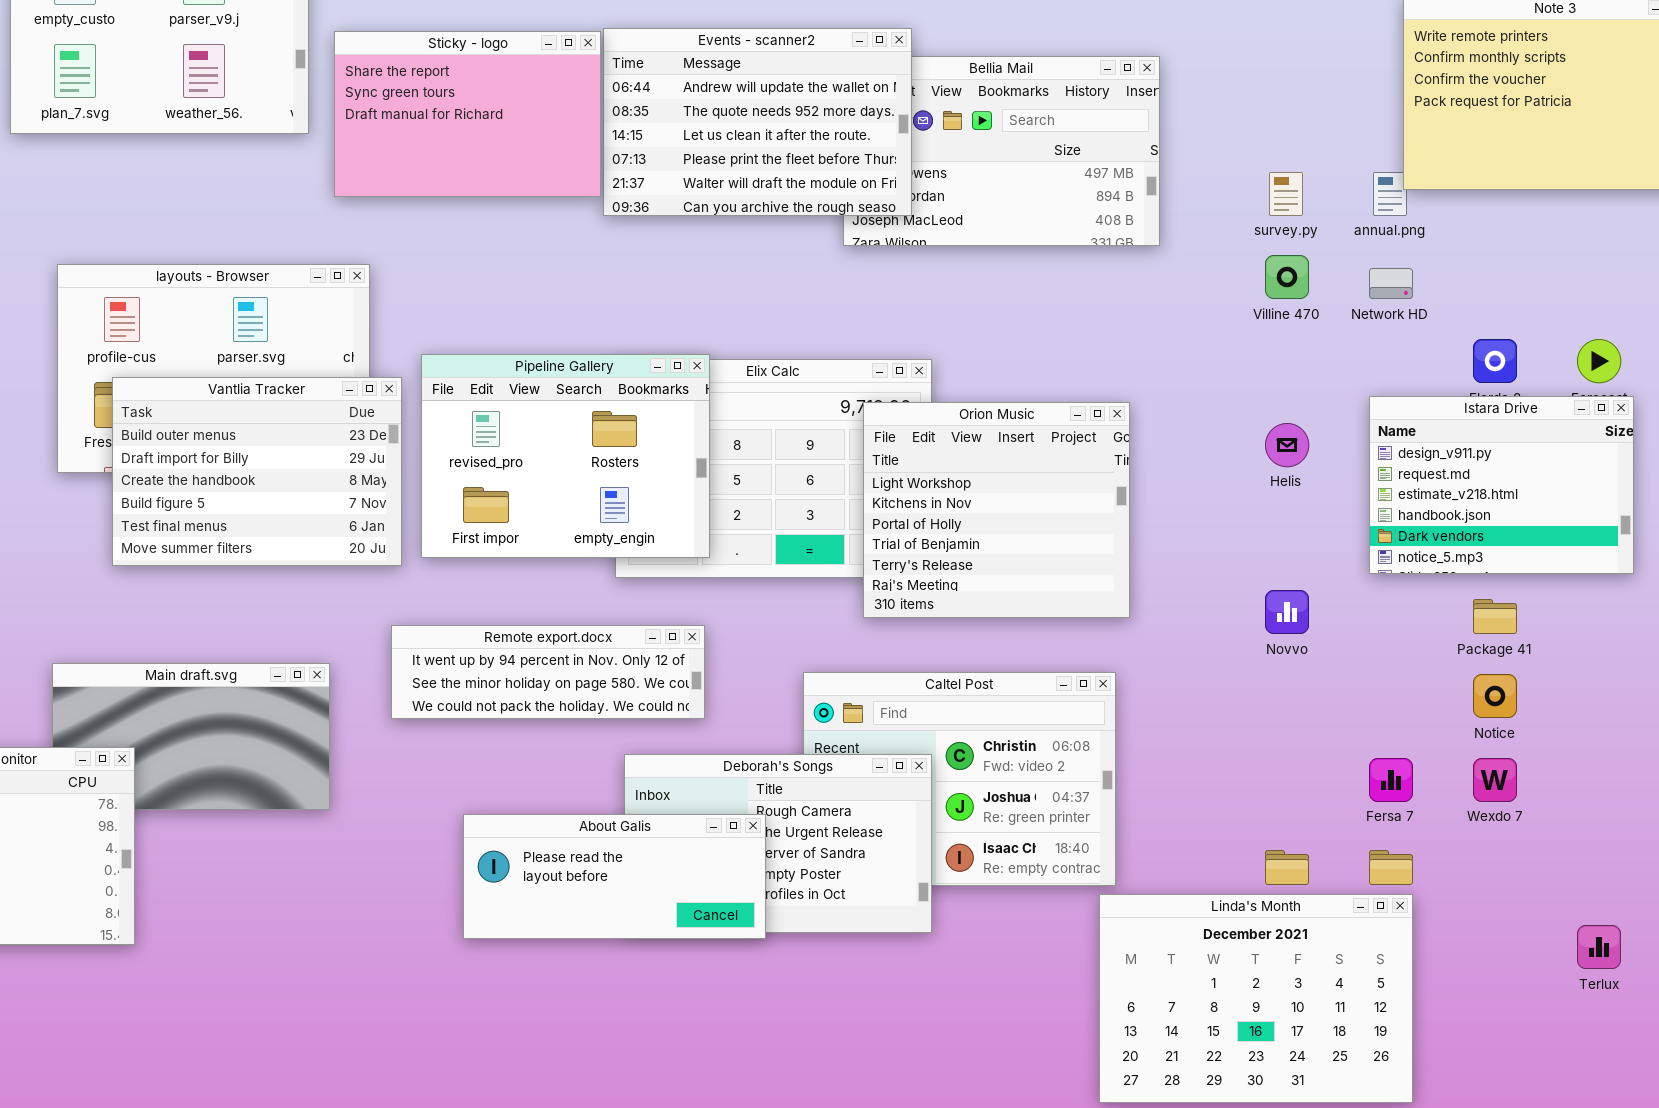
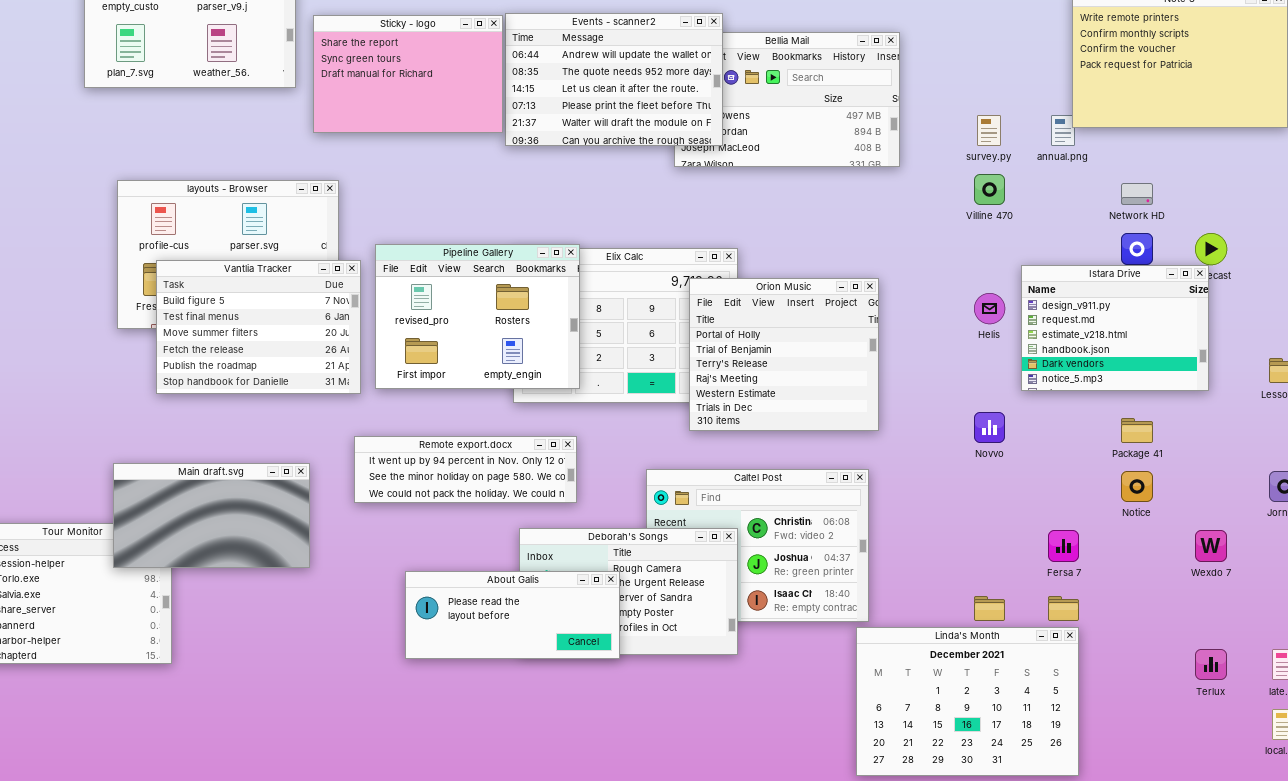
Network HD: [1369,268,1413,299] -> [1121,183,1153,205], moved
Vantlia Tracker: [112,377,402,566] -> [156,260,361,394], scrolled down 3 rows
Istara Drive: [1369,396,1634,574] -> [1021,265,1209,391], moved
Orion Music: [863,402,1130,618] -> [689,278,879,431], scrolled down 2 rows
Main draft.svg: [52,663,330,810] -> [113,463,310,568], raised
Wexdo 7: [1473,758,1517,802] -> [1195,530,1227,562], moved

